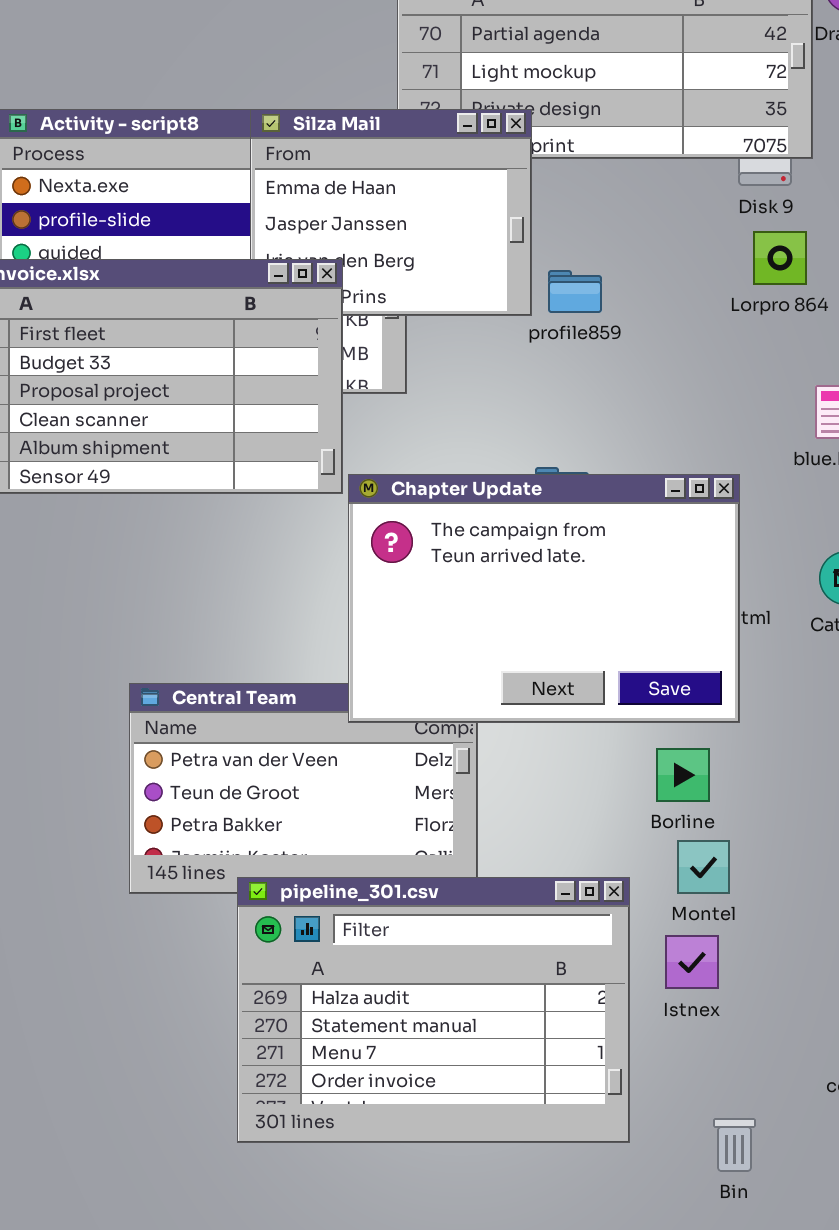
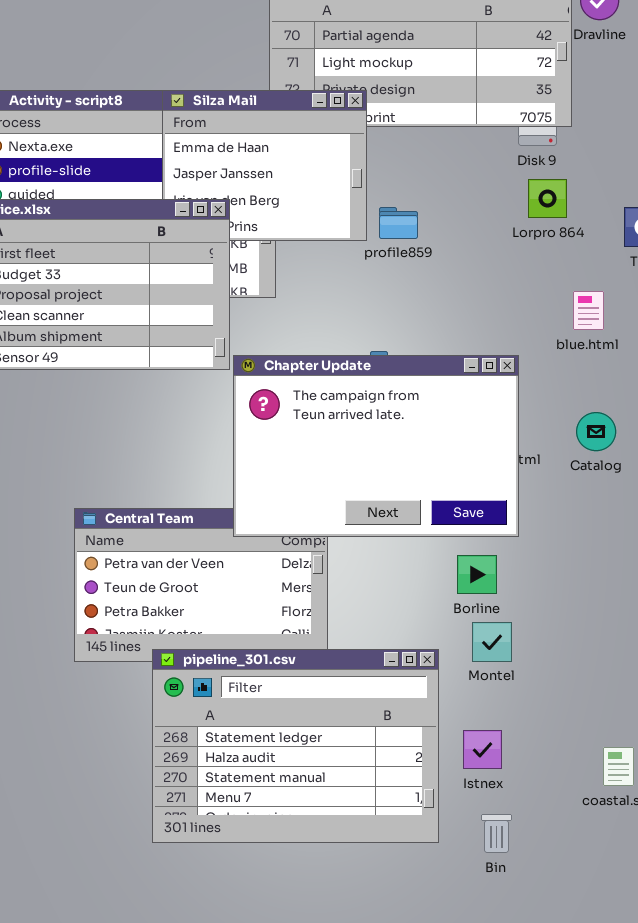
pipeline_301.csv: [237,877,630,1143] -> [152,649,439,843], scrolled up 1 row
Istnex: [665,935,719,989] -> [463,730,502,769], moved
Bin: [713,1118,756,1172] -> [481,814,512,853], moved

